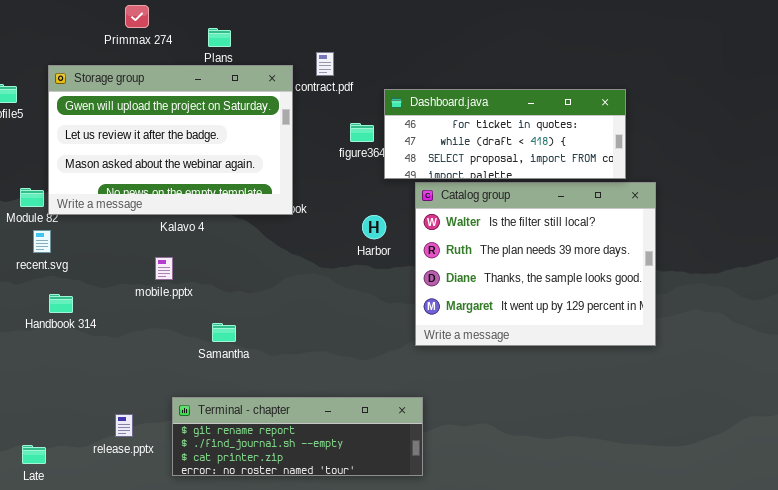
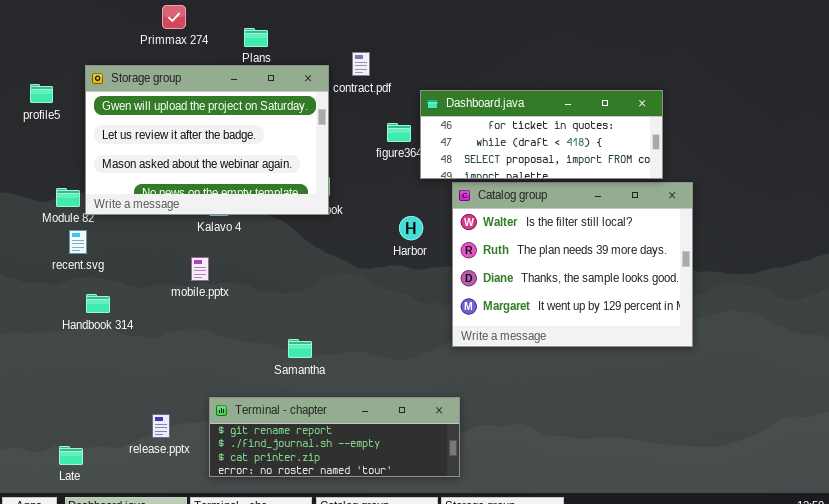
Samantha: [212,323,236,342] -> [288,339,312,358], moved

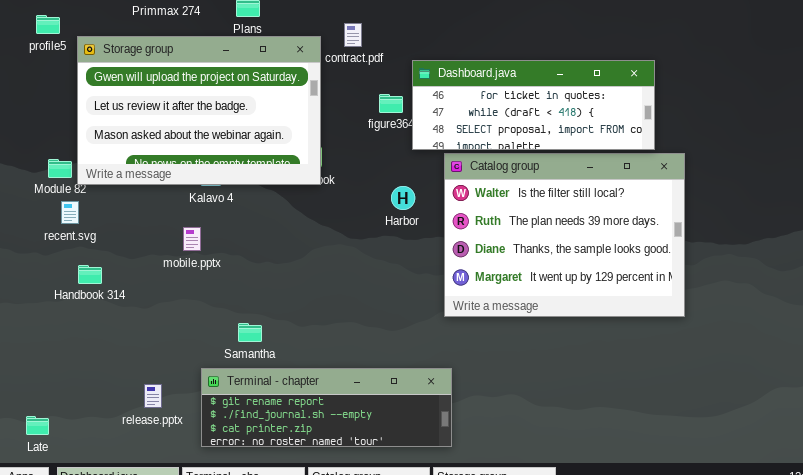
profile5: [30,84,53,103] -> [36,15,60,34], moved
Samantha: [288,339,312,358] -> [238,323,262,342], moved
Late: [59,446,83,465] -> [26,416,49,435], moved

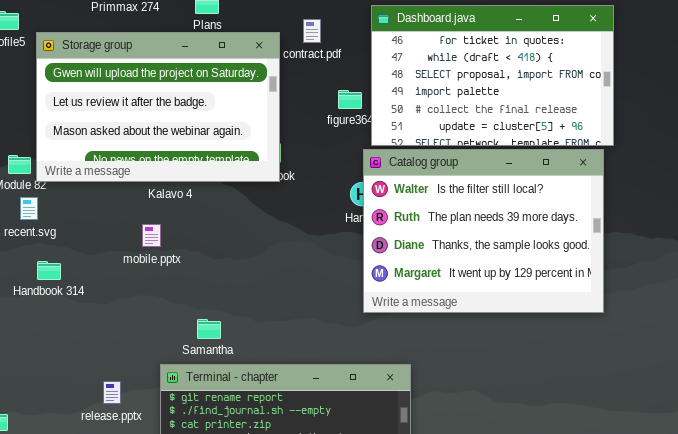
Dashboard.java: [412,60,655,150] -> [371,5,614,146], resized
Catalog group: [444,153,685,317] -> [363,149,604,313], moved

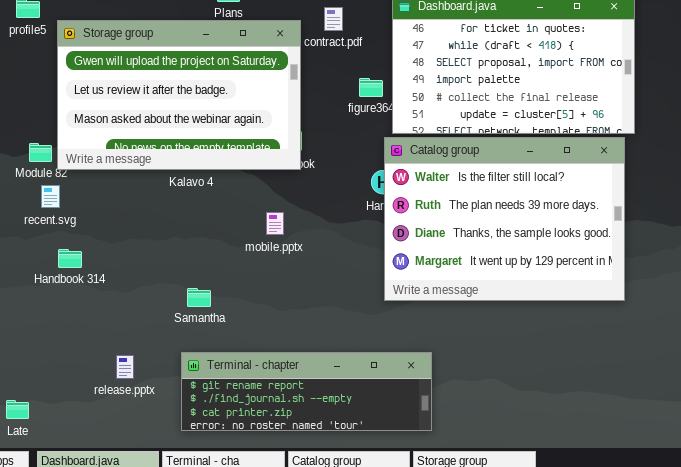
mobile.pptx: [142,224,161,247] -> [266,212,284,235], moved
Samantha: [197,319,221,339] -> [187,288,211,307], moved
release.pptx: [103,381,121,404] -> [116,355,134,379], moved

